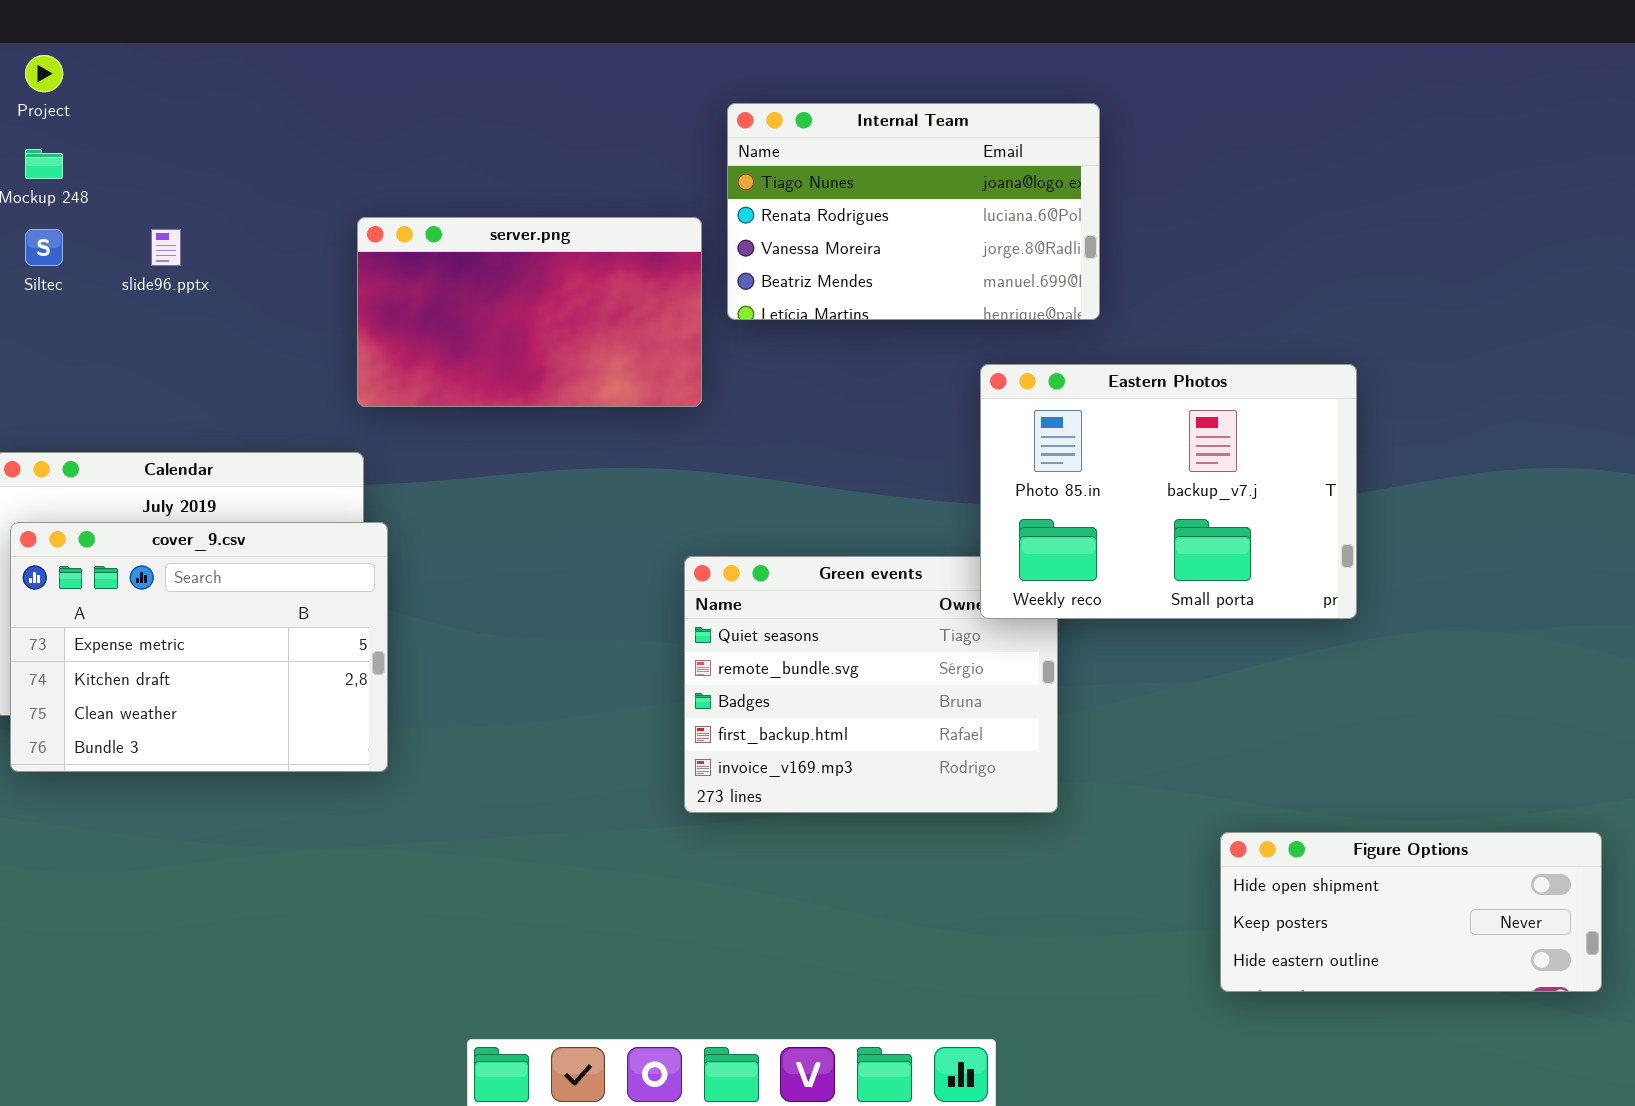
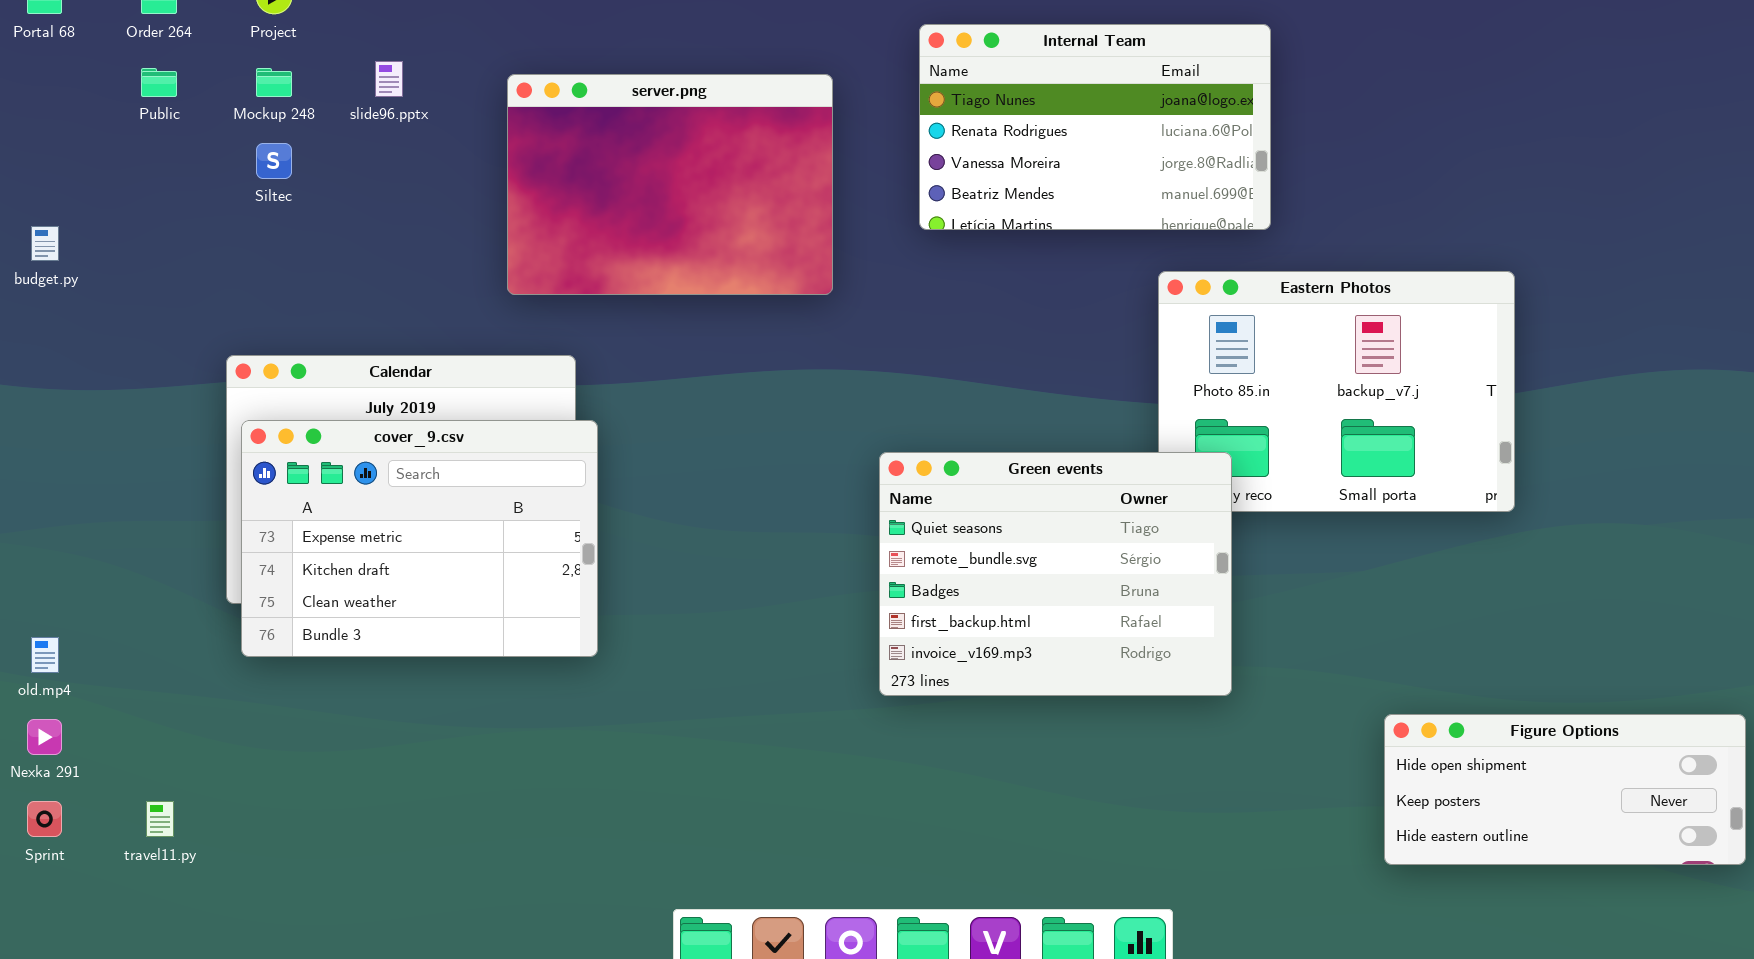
server.png: [357,217,702,407] -> [507,74,833,295], moved, resized
slide96.pptx: [151,229,181,266] -> [375,61,403,97], moved
Green events: [684,556,1058,813] -> [879,452,1232,696], raised

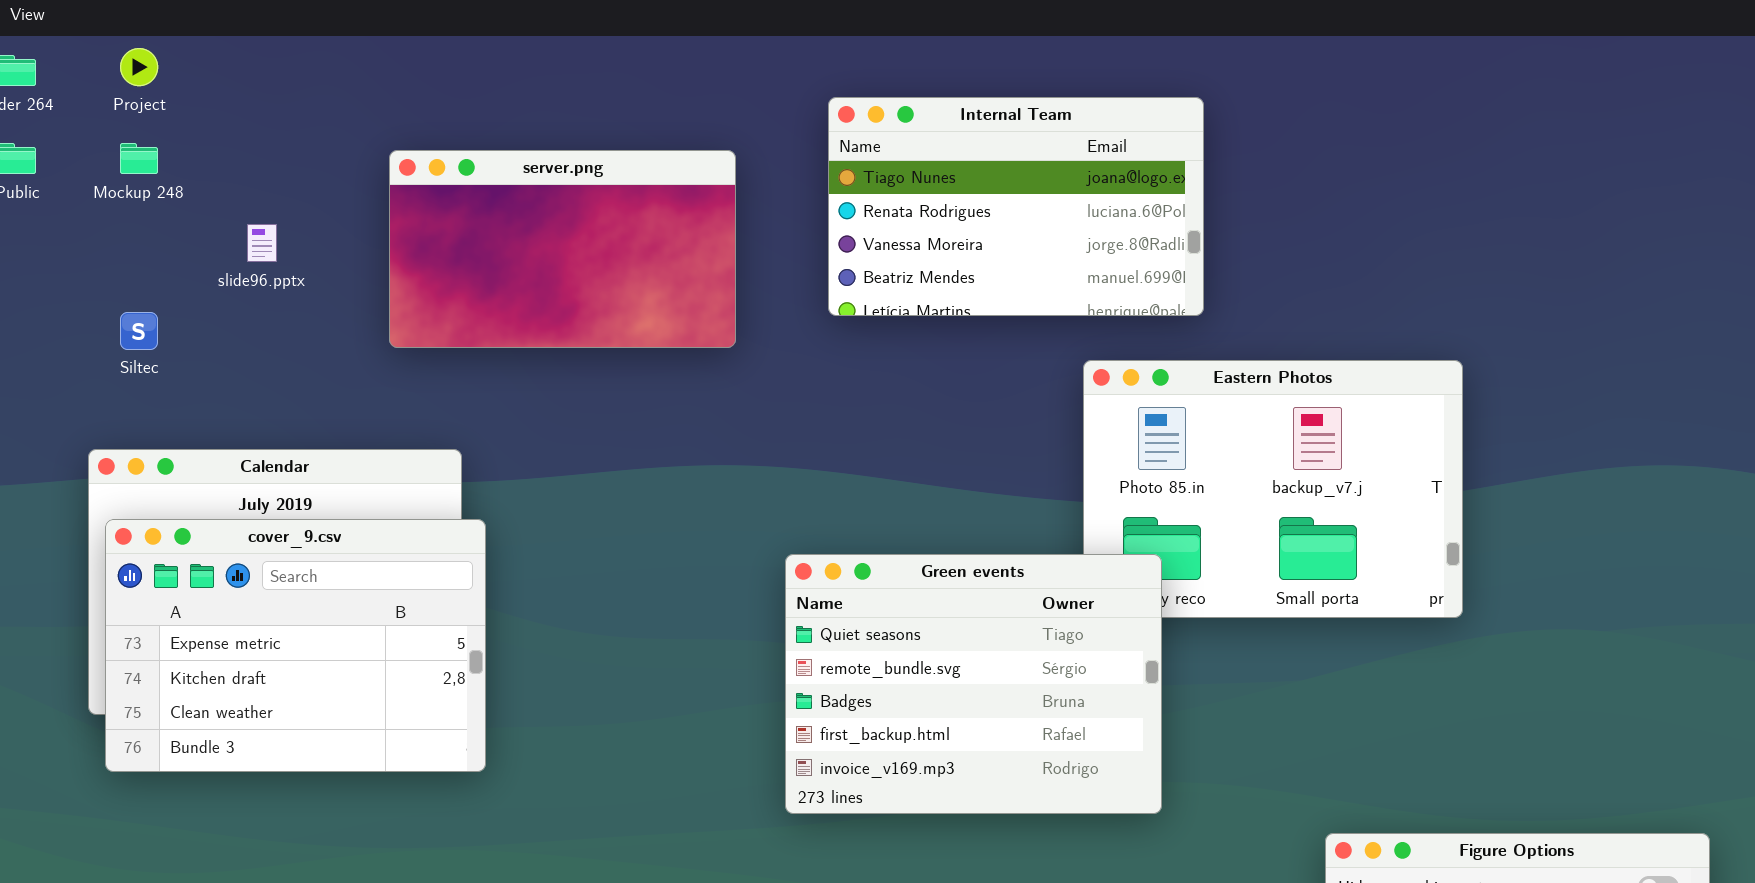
slide96.pptx: [375,61,403,97] -> [247,224,277,262], moved
server.png: [507,74,833,295] -> [389,150,736,348], resized
Siltec: [256,143,292,179] -> [120,312,158,350], moved

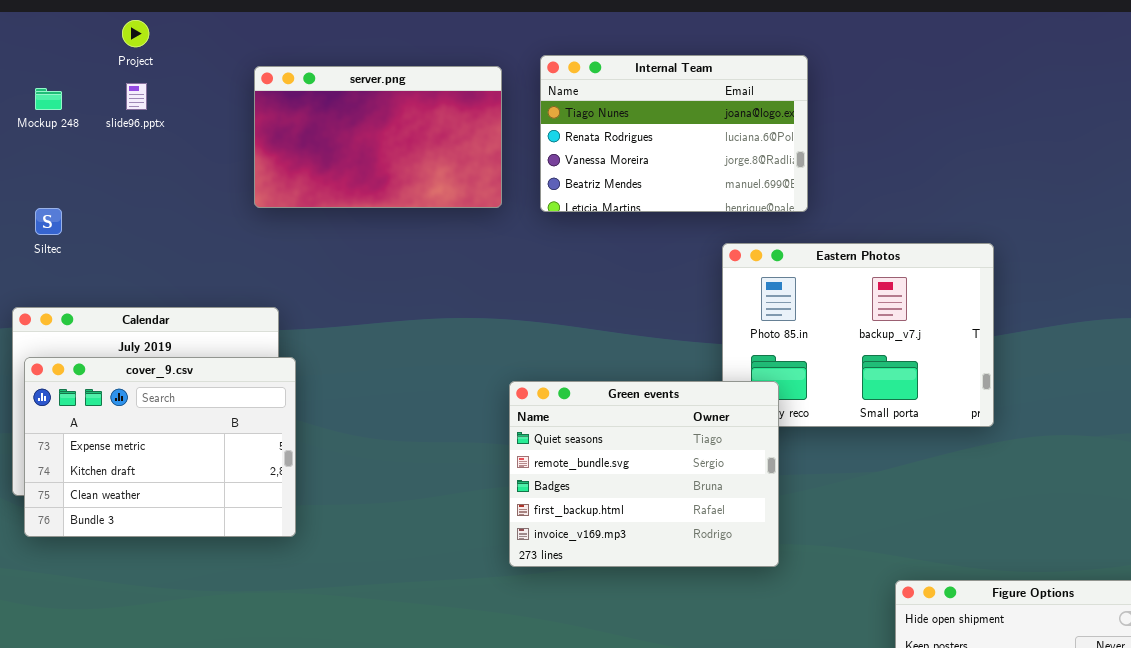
Project: [120,48,158,86] -> [122,20,149,47], moved
server.png: [389,150,736,348] -> [254,66,502,208], moved
slide96.pptx: [247,224,277,262] -> [126,83,147,110], moved

